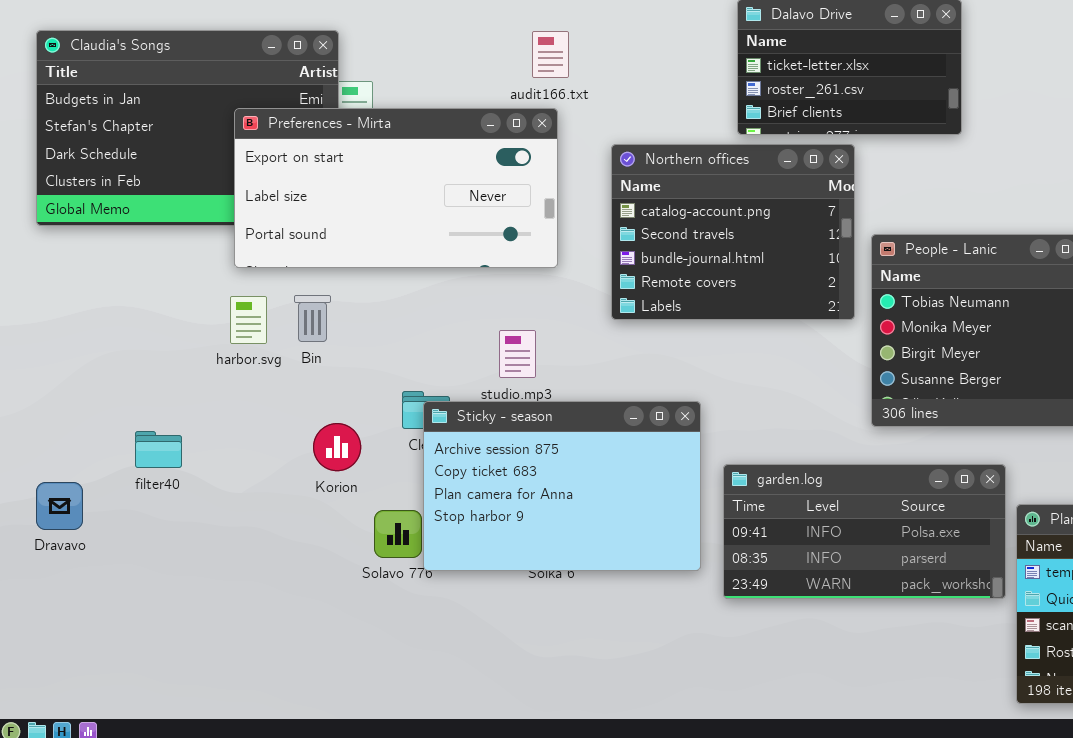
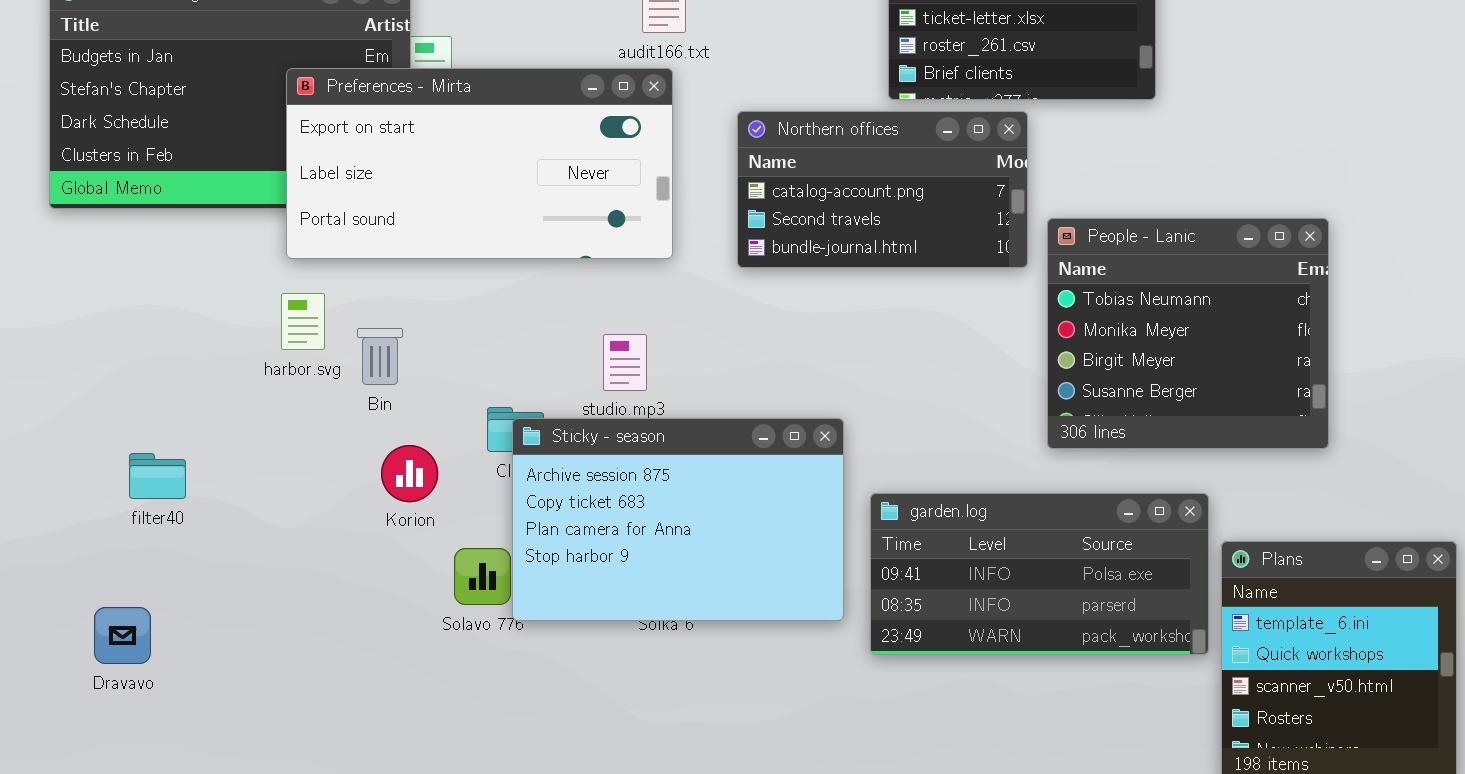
Northern offices: [611,144,855,320] -> [737,111,1028,268], resized
Bin: [294,295,331,342] -> [357,328,403,385], moved
filter40: [135,431,182,468] -> [129,453,186,499], moved
Dravavo: [36,482,83,530] -> [94,607,151,664], moved

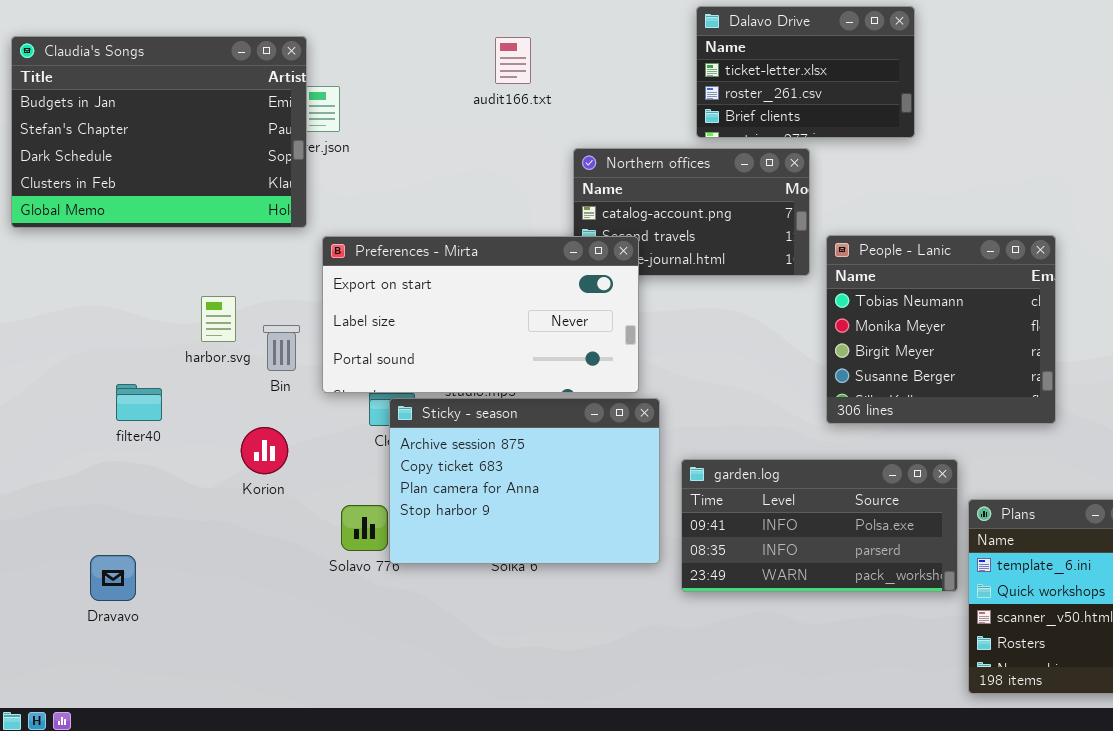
Preferences - Mirta: [286,68,673,259] -> [322,236,639,393], moved
Korion: [381,445,438,502] -> [241,427,288,474], moved
filter40: [129,453,186,499] -> [116,384,162,421], moved
Dravavo: [94,607,151,664] -> [90,555,136,601], moved

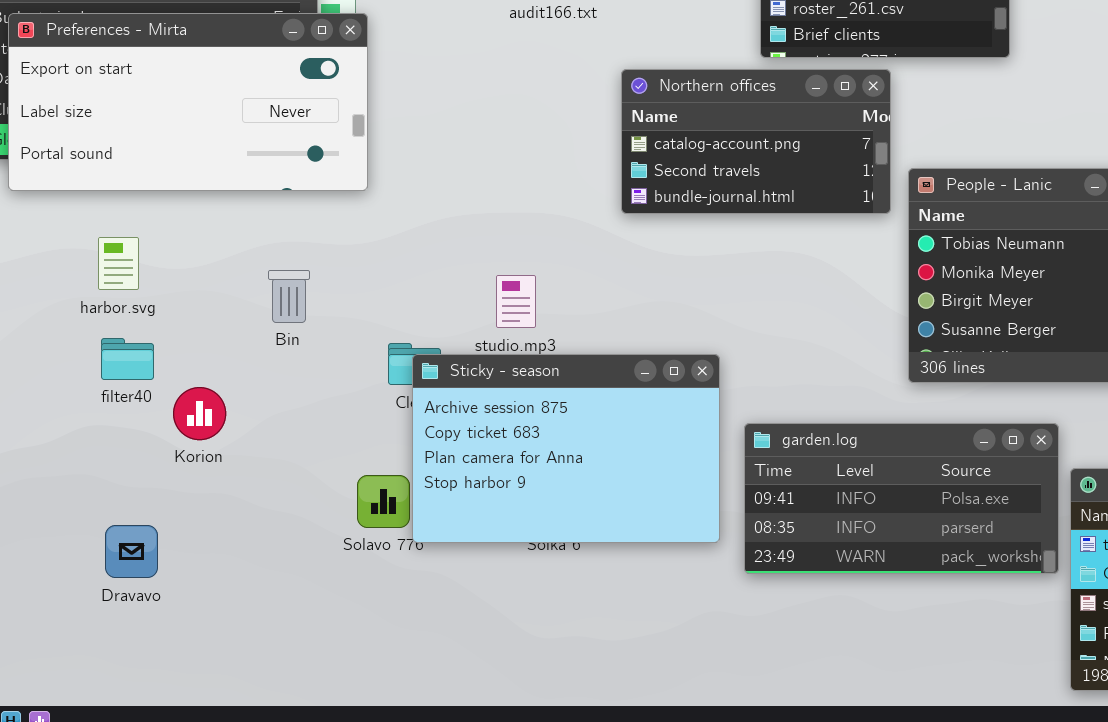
Preferences - Mirta: [322,236,639,393] -> [8,13,368,191], moved
harbor.svg: [201,296,236,342] -> [98,237,139,290], moved
Korion: [241,427,288,474] -> [173,387,226,440], moved
Dravavo: [90,555,136,601] -> [105,525,158,578], moved

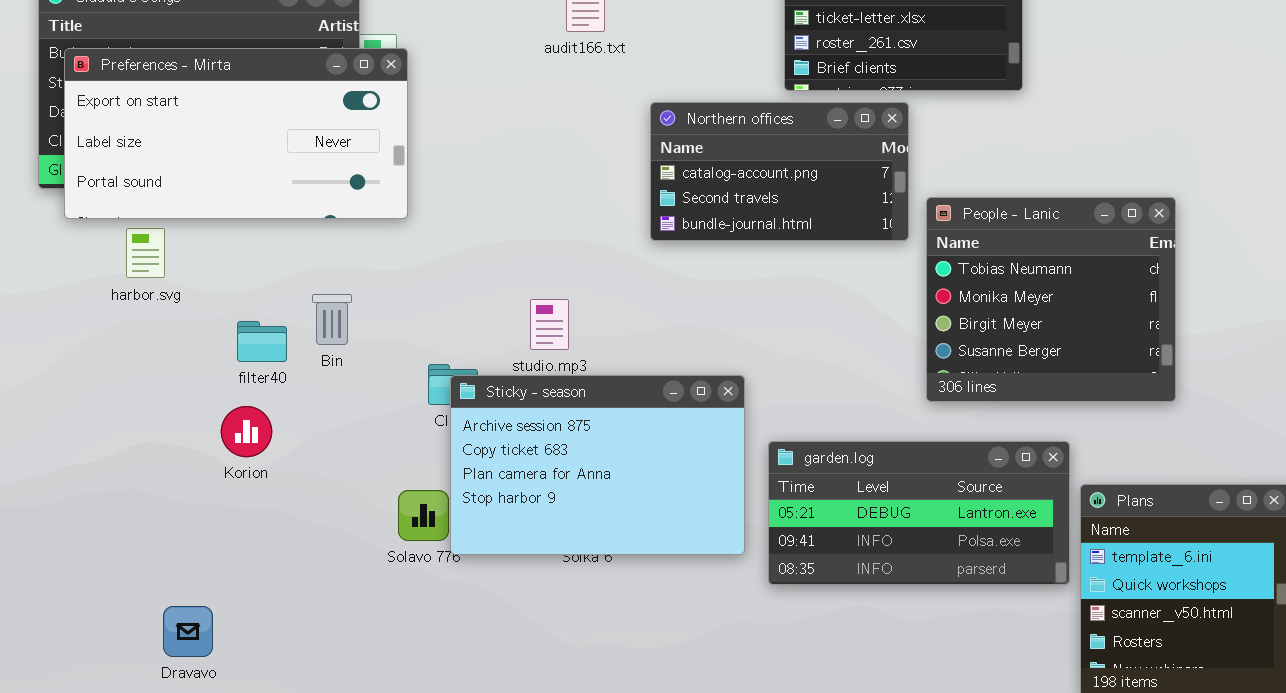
harbor.svg: [98,237,139,290] -> [126,228,165,278], moved
filter40: [101,338,154,380] -> [237,321,287,362], moved
garden.log: [744,423,1059,574] -> [768,441,1070,585], scrolled up 1 row
Dravavo: [105,525,158,578] -> [163,606,213,657], moved

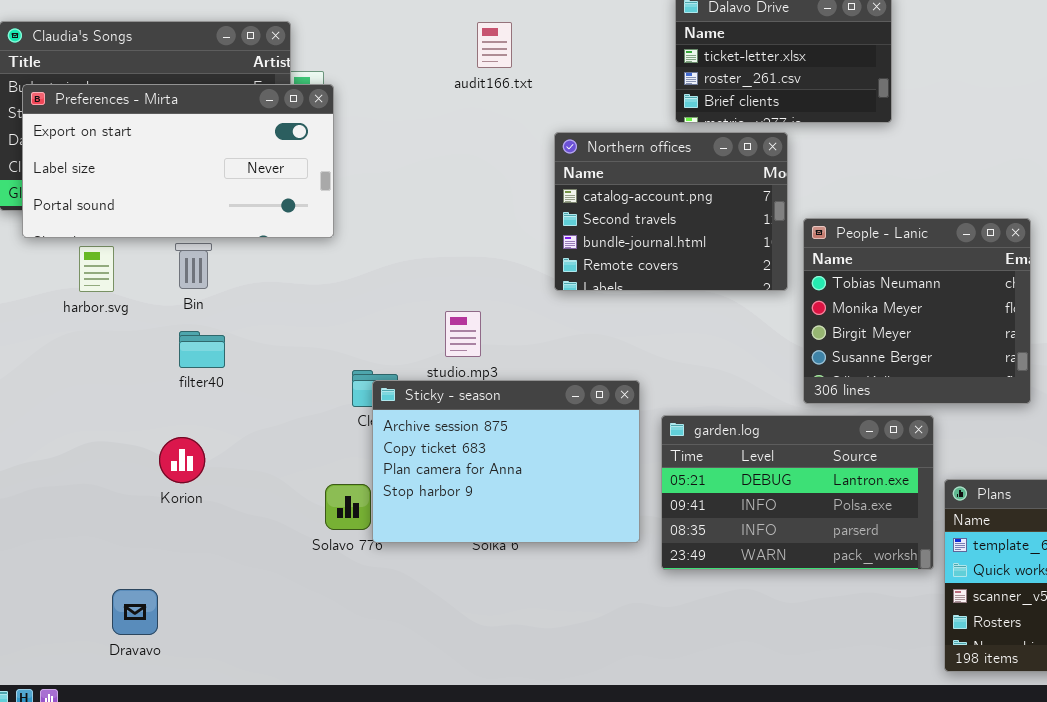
Northern offices: [650,102,909,241] -> [554,132,788,291], resized
Bin: [312,294,352,345] -> [175,243,212,289], moved
Korion: [221,406,272,457] -> [159,437,205,483], moved
garden.log: [768,441,1070,585] -> [661,415,934,570], resized

